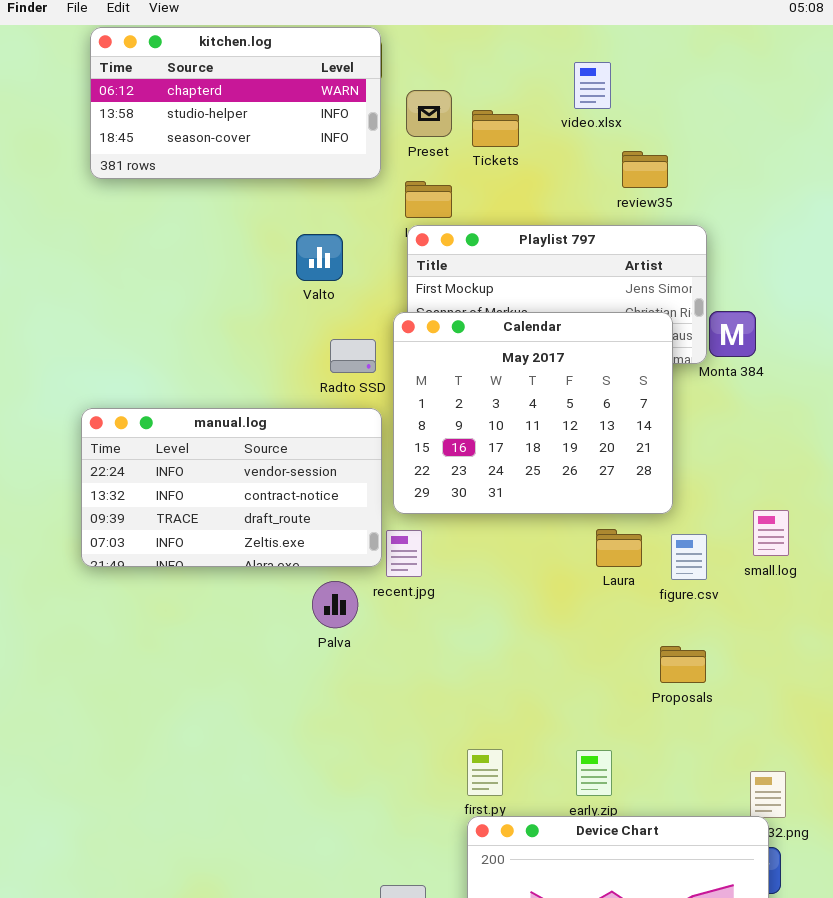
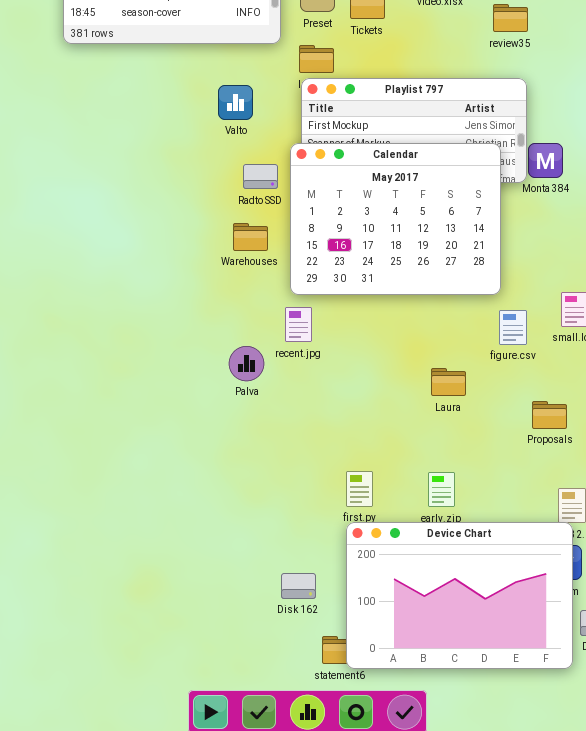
review35: [622,151,668,188] -> [493,4,528,32], moved
manual.log: [81,408,382,567] -> none, closed
Laura: [596,529,642,567] -> [431,368,466,396], moved
Proposals: [660,646,706,683] -> [532,401,567,429], moved

